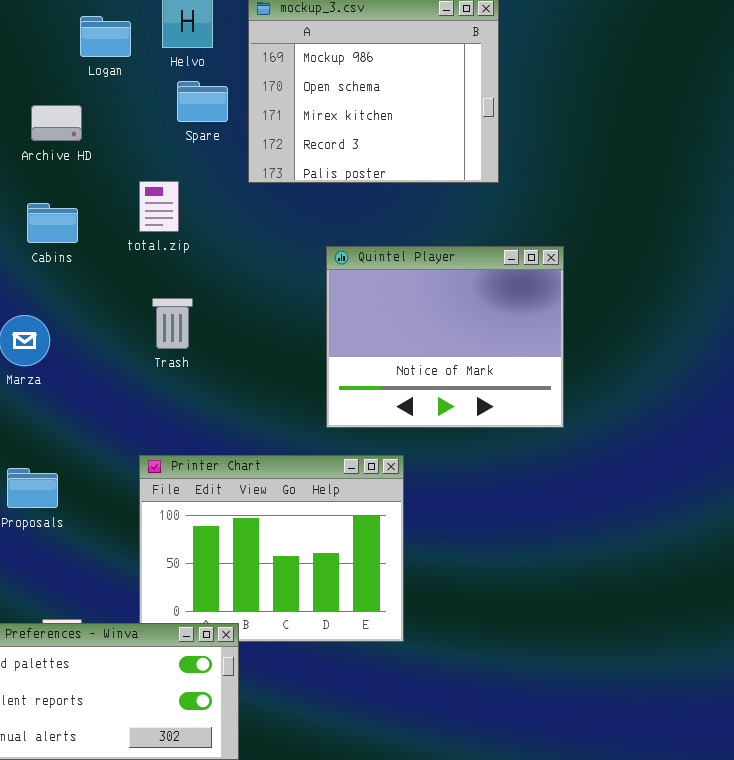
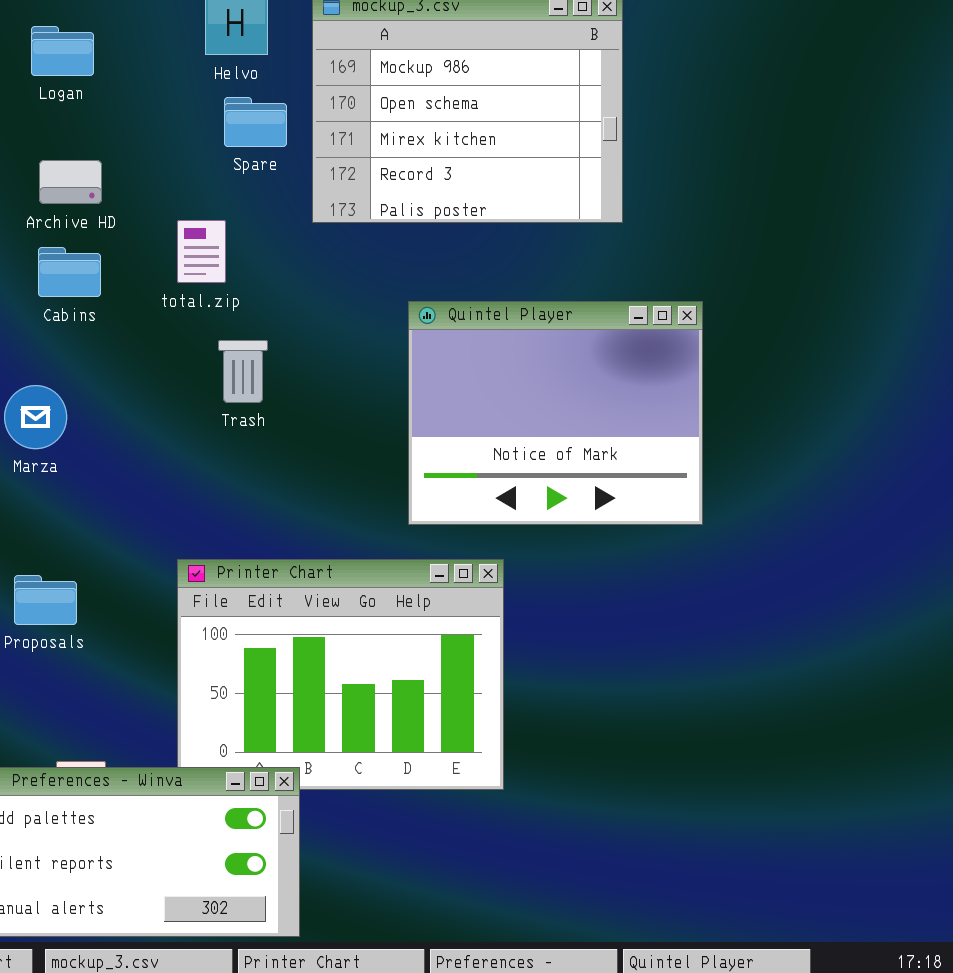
Logan: [80,16,131,57] -> [31,26,94,76], moved
Archive HD: [31,105,82,141] -> [39,160,102,204], moved
Trash: [152,298,193,349] -> [218,340,268,403], moved

